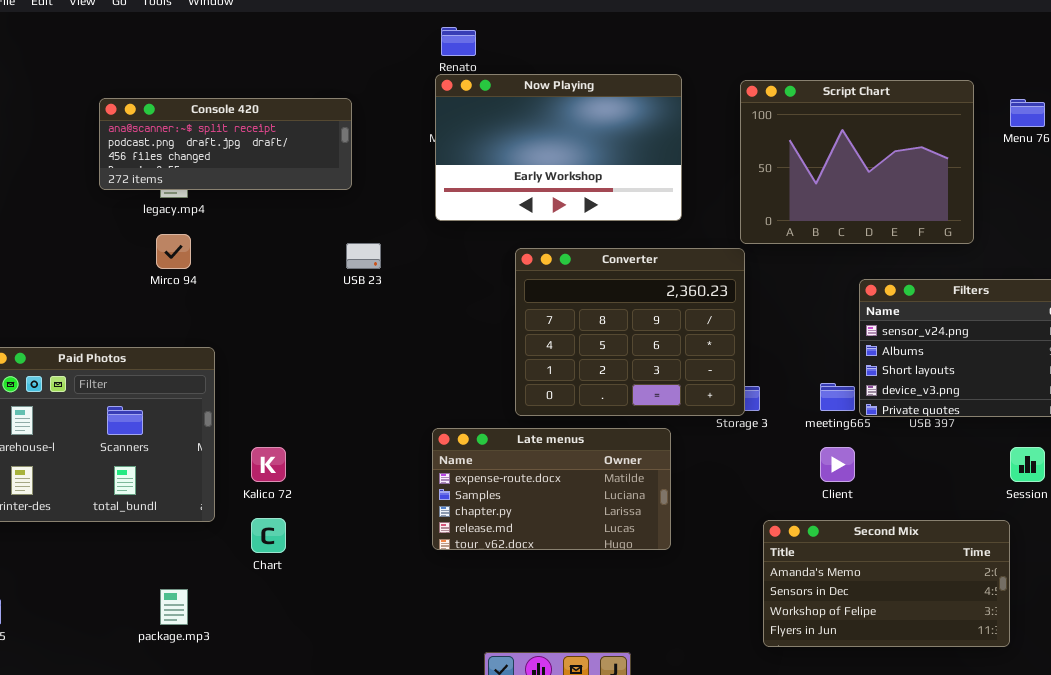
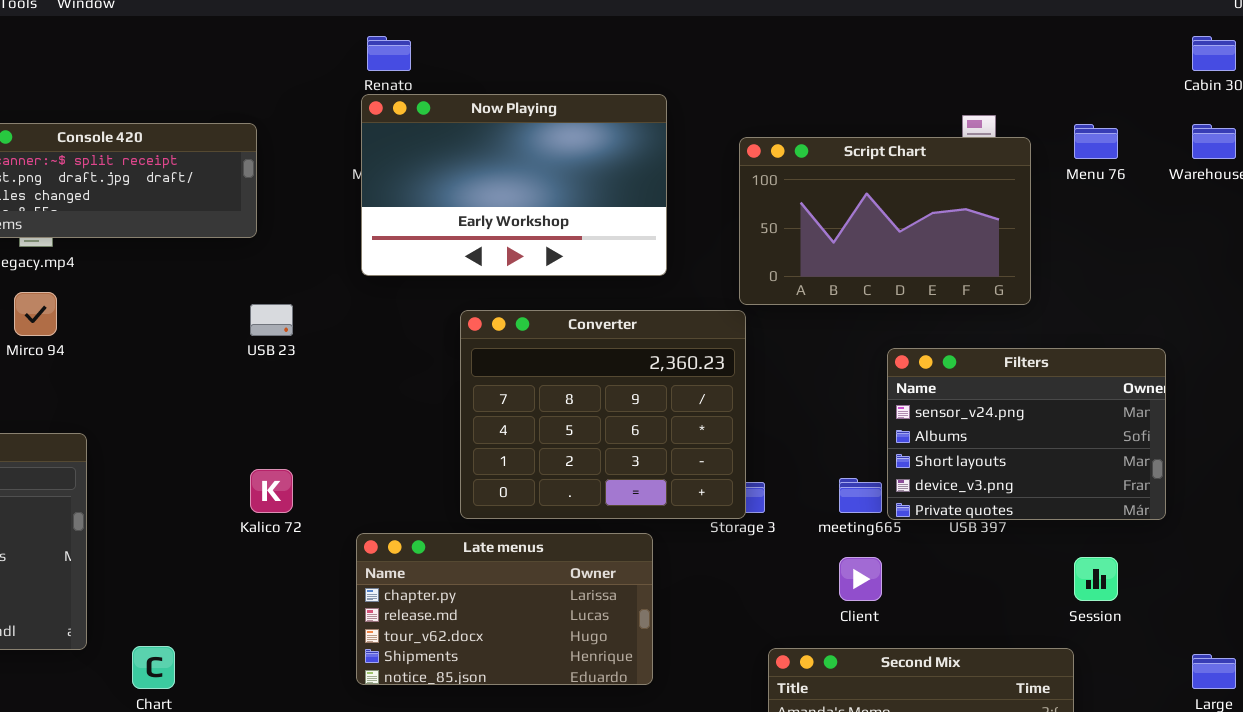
Script Chart: [740,80,974,244] -> [739,137,1031,305], resized
Late menus: [432,428,671,550] -> [356,533,653,685], scrolled down 2 rows
Kalico 72: [251,447,286,482] -> [250,469,293,513], moved

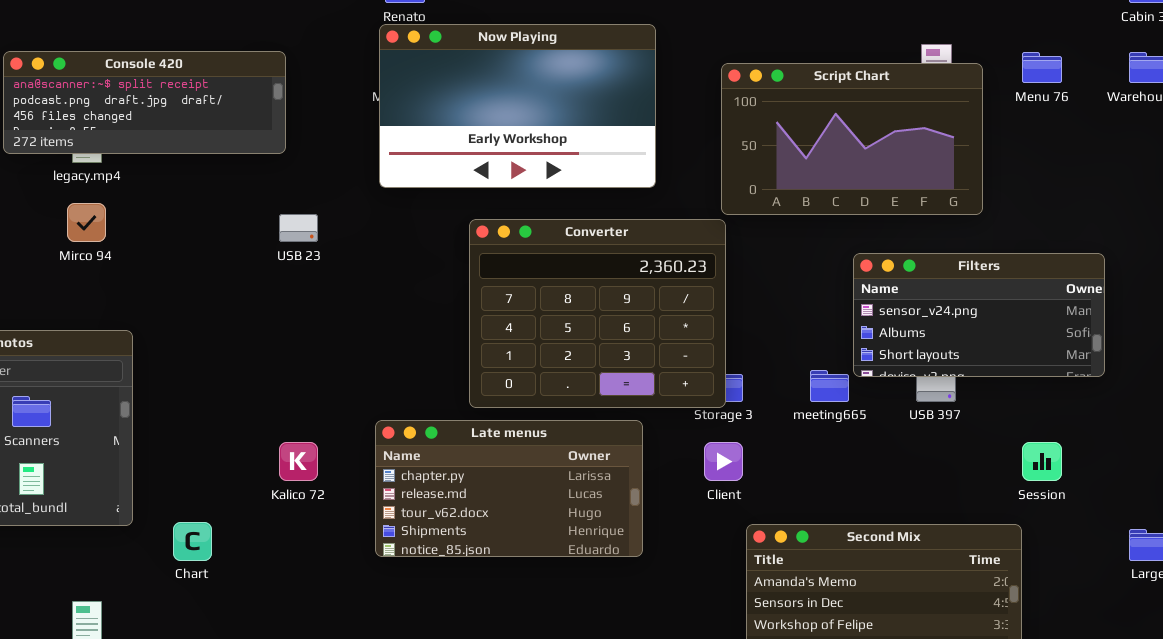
Filters: [887,348,1166,520] -> [853,253,1105,377], resized
Kalico 72: [250,469,293,513] -> [279,442,318,481], moved
Client: [839,557,882,601] -> [704,442,743,481], moved

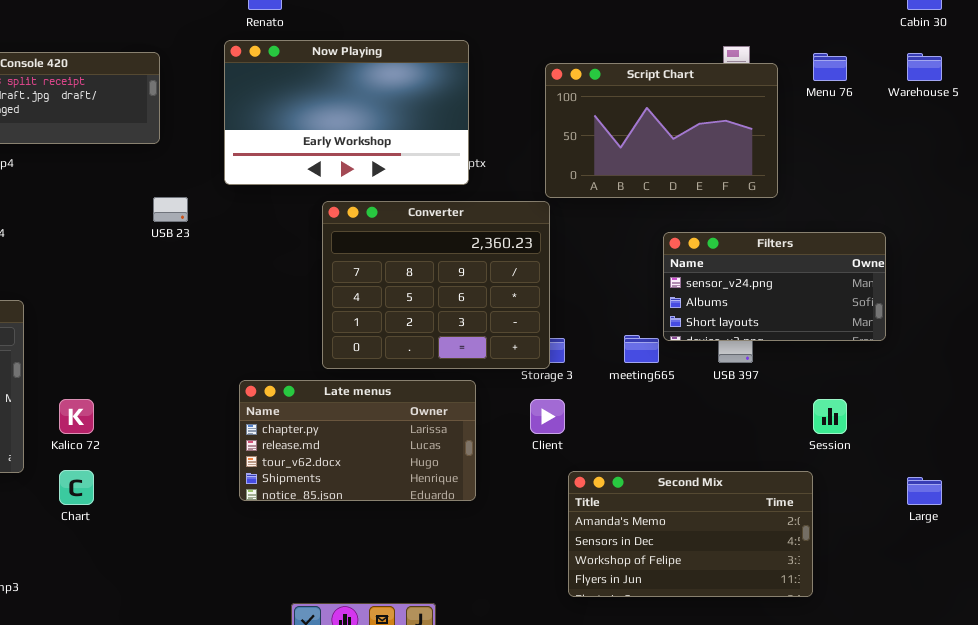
Now Playing: [379,24,656,188] -> [224,40,469,185], moved
Kalico 72: [279,442,318,481] -> [59,399,94,434], moved

